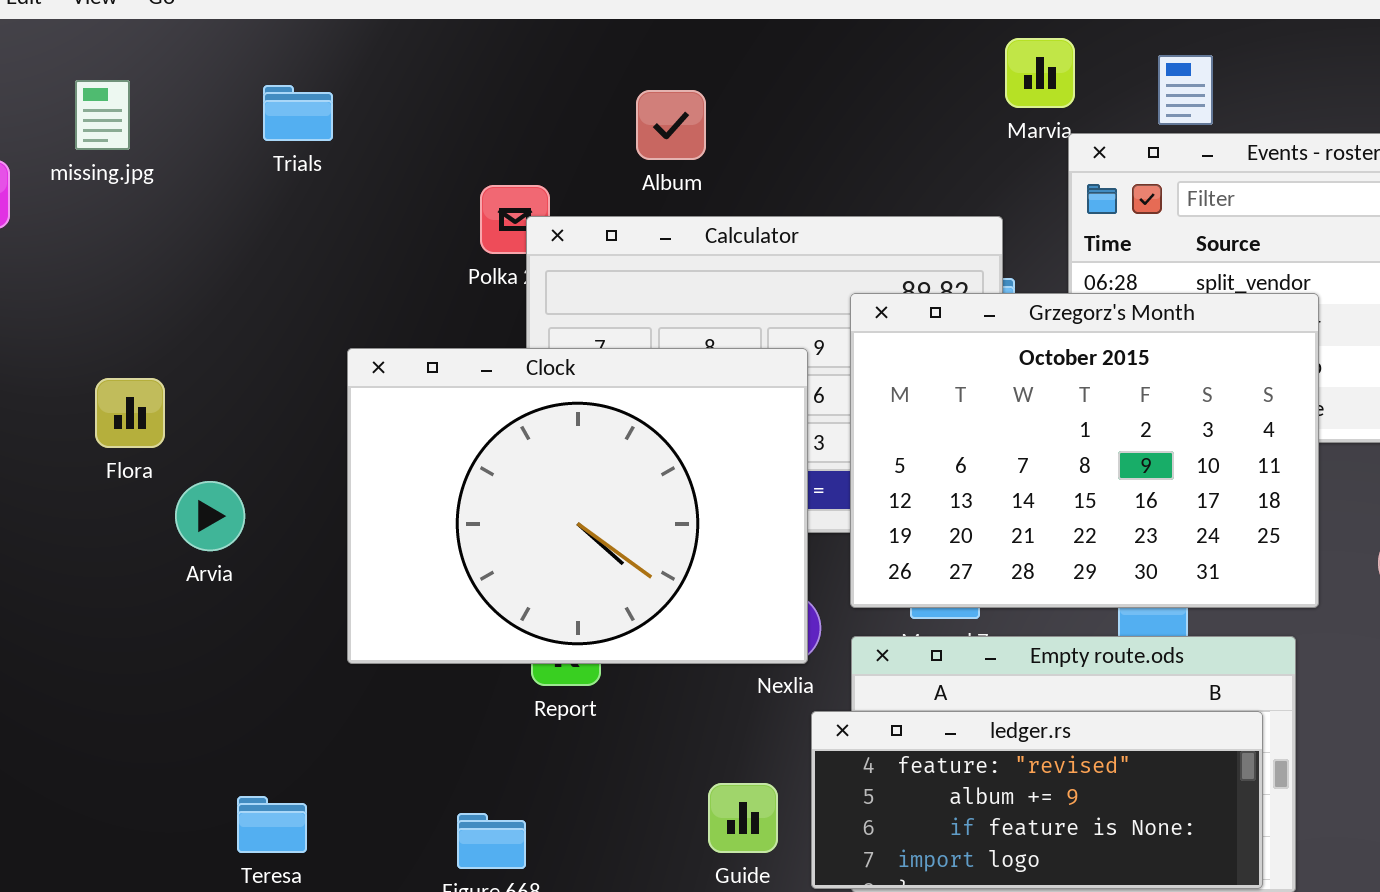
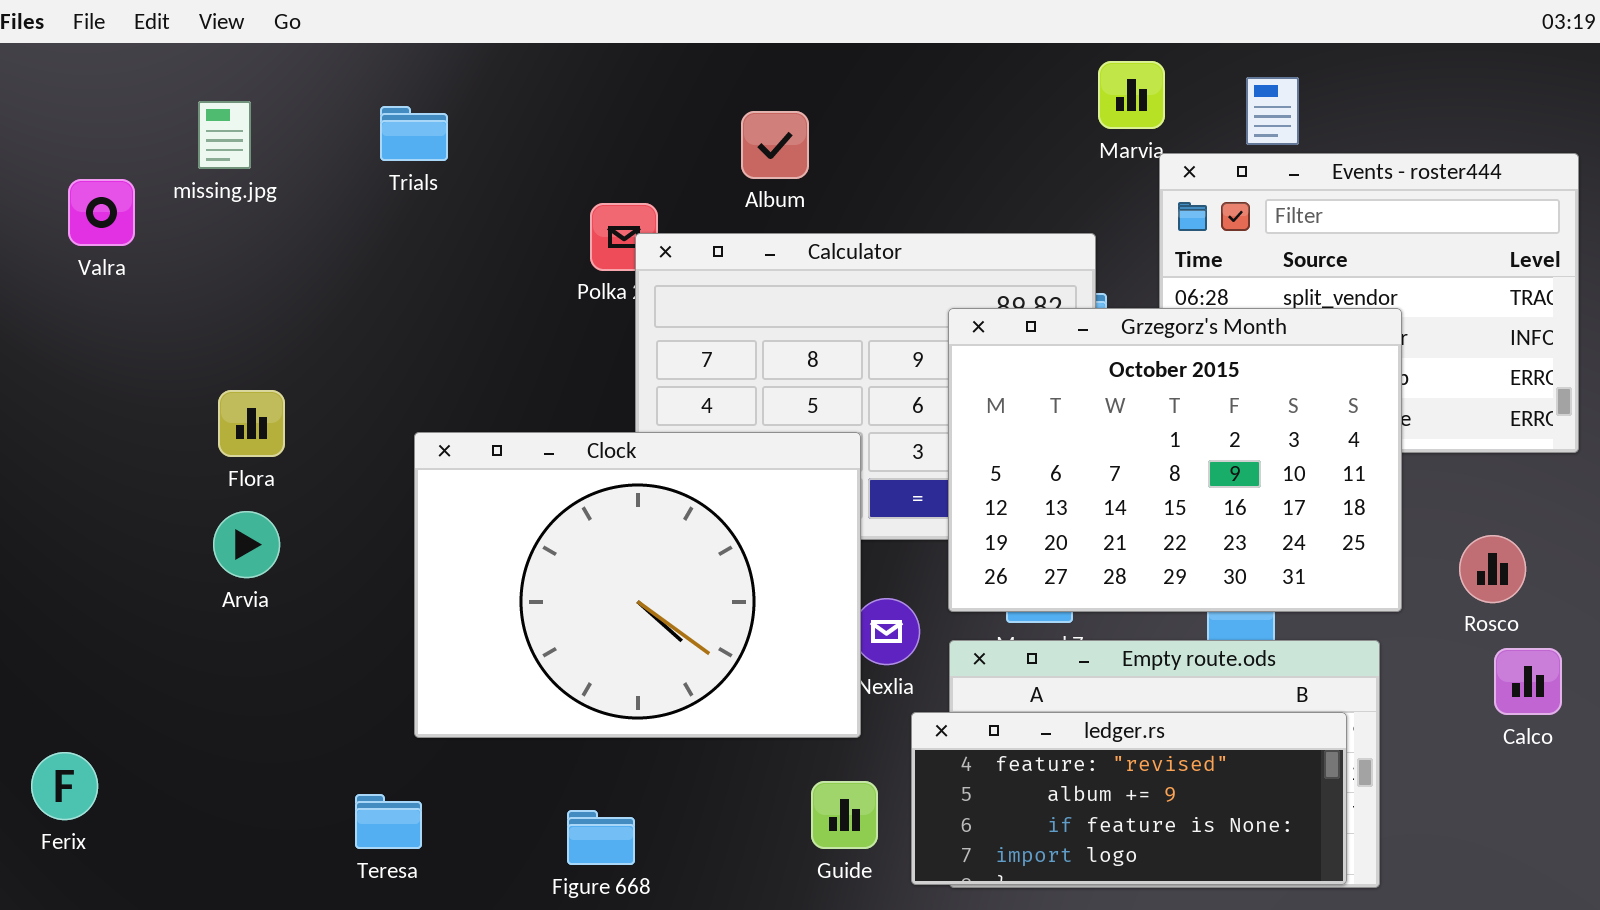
Clock: [347,348,808,664] -> [414,432,861,738], moved
Arvia: [175,481,245,551] -> [213,511,280,578], moved

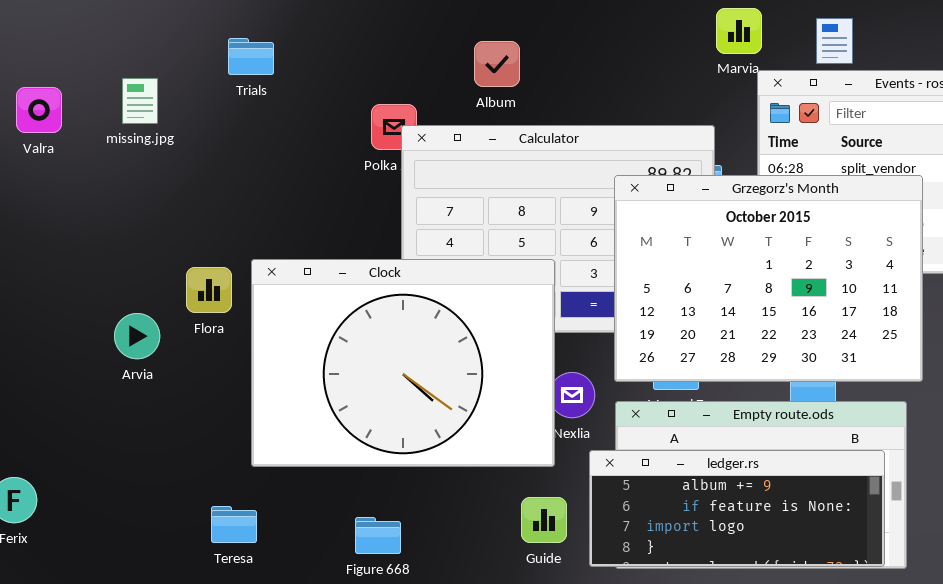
missing.jpg: [198,101,251,169] -> [122,78,158,124], moved
Flora: [218,390,285,457] -> [186,267,232,313], moved
ledger.rs: [911,712,1347,885] -> [589,450,885,567], scrolled down 1 row

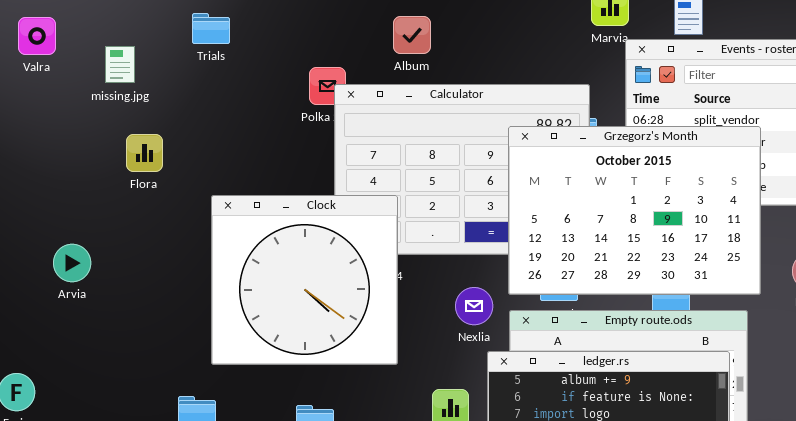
Valra: [16,87,62,133] -> [18,17,56,55], moved
Clock: [251,259,555,467] -> [211,195,398,365], resized
Flora: [186,267,232,313] -> [126,134,163,172], moved
Arvia: [114,313,160,359] -> [53,244,91,282], moved

